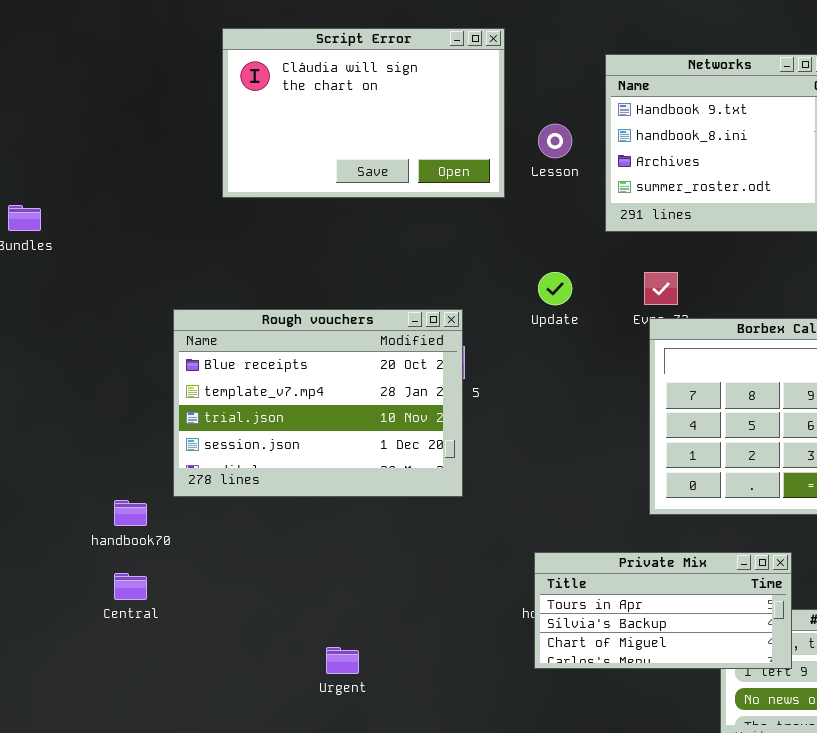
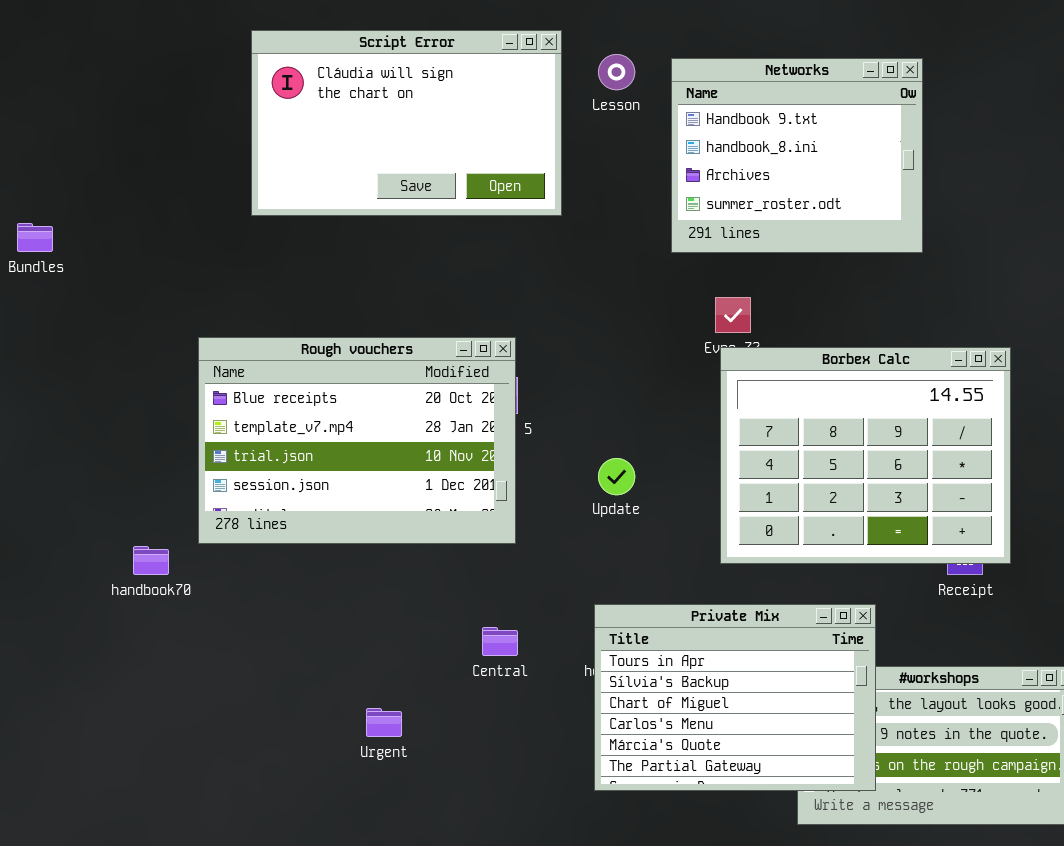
Lesson: [538,124,572,158] -> [598,54,635,90], moved
Update: [538,272,572,305] -> [598,458,635,495], moved
Private Mix: [534,552,792,669] -> [594,604,876,791], resized
Central: [114,573,147,600] -> [482,627,518,656], moved

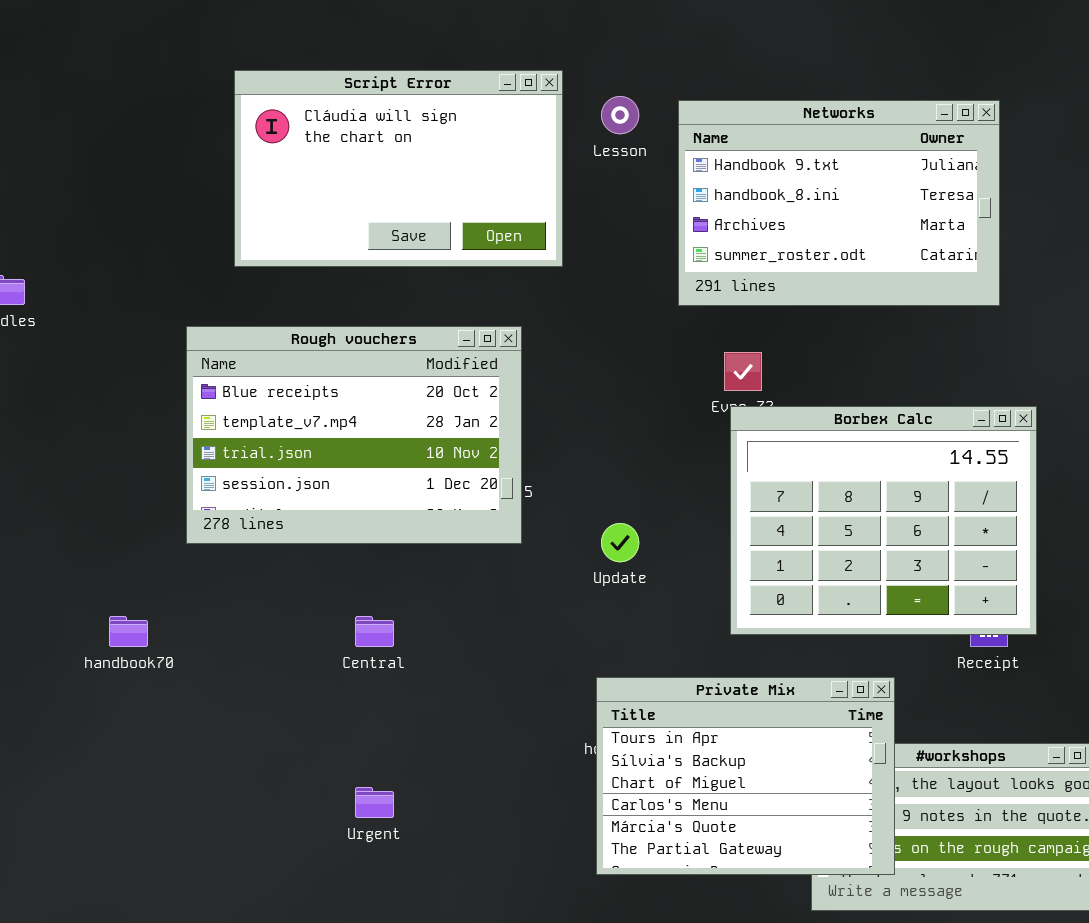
Networks: [671,58,923,253] -> [678,100,1000,306], resized
Rough vouchers: [198,337,516,544] -> [186,326,522,544], moved
Central: [482,627,518,656] -> [355,616,394,647], moved

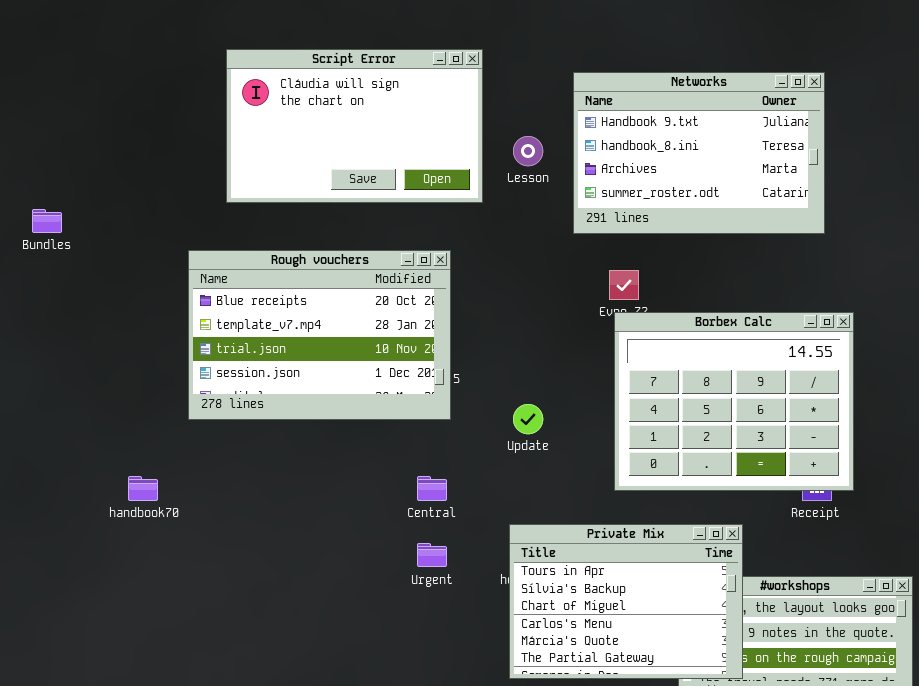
Lesson: [601,96,639,134] -> [513,136,543,166], moved
Central: [355,616,394,647] -> [417,476,447,501], moved
Urgent: [355,787,394,818] -> [417,543,447,567], moved

